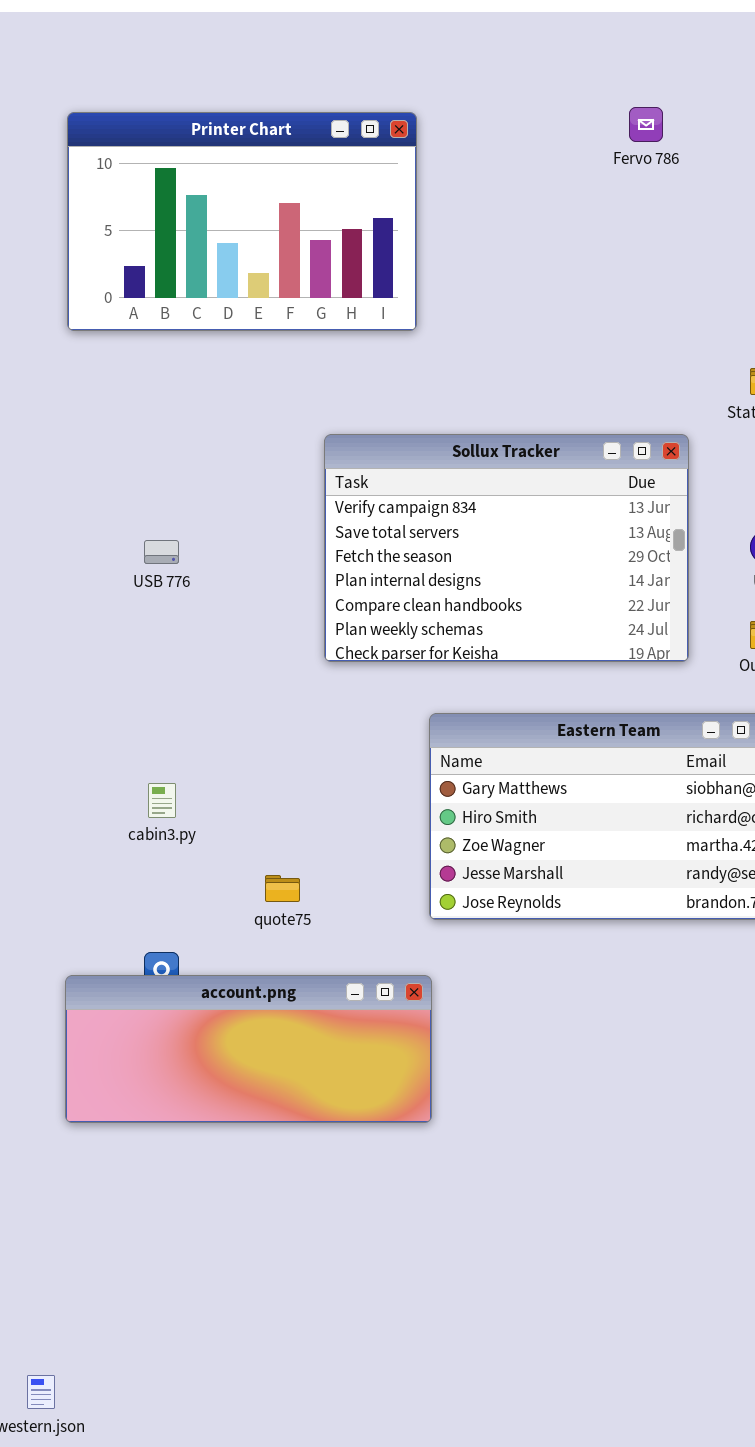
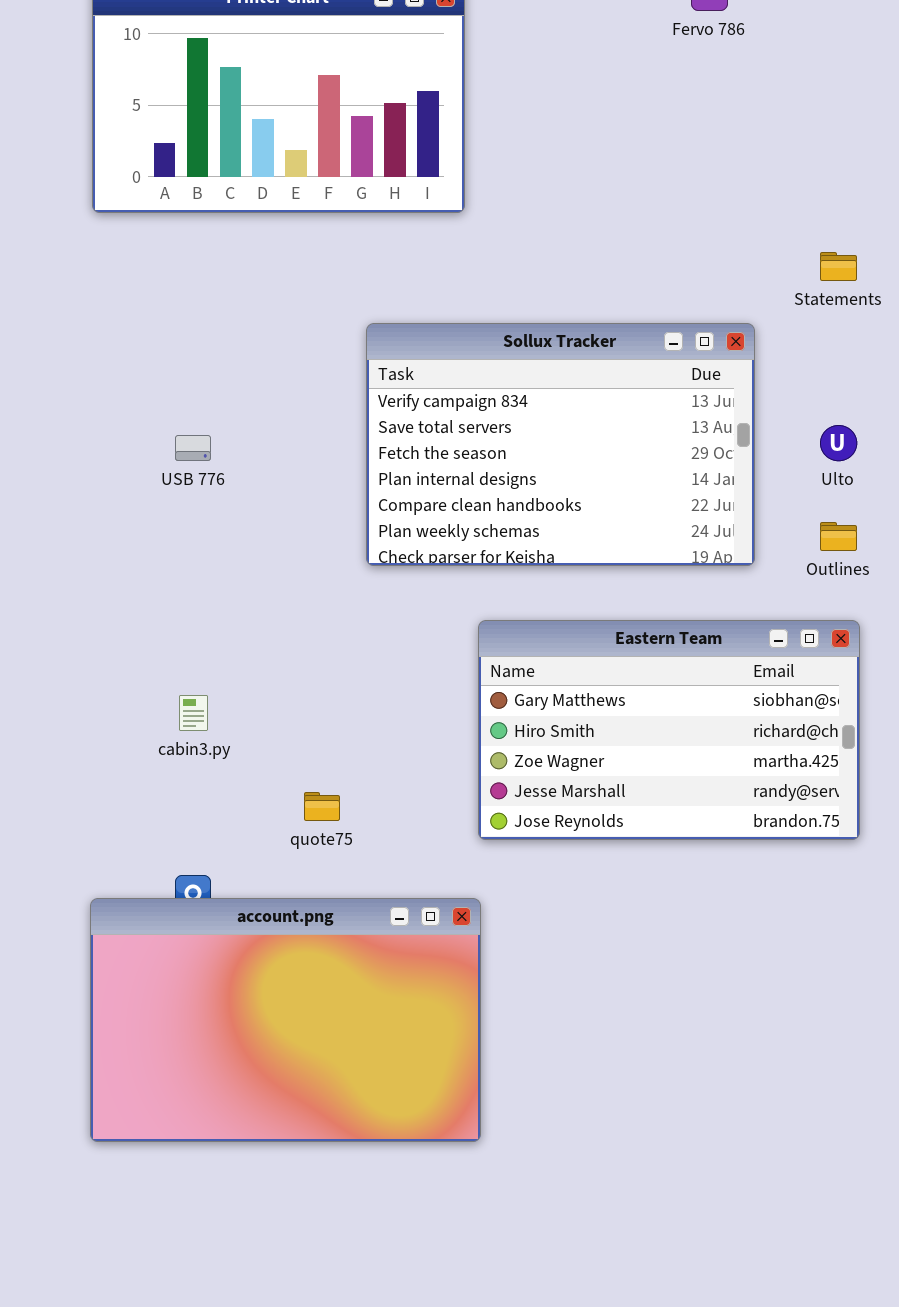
account.png: [65,975,432,1123] -> [90,898,481,1142], resized

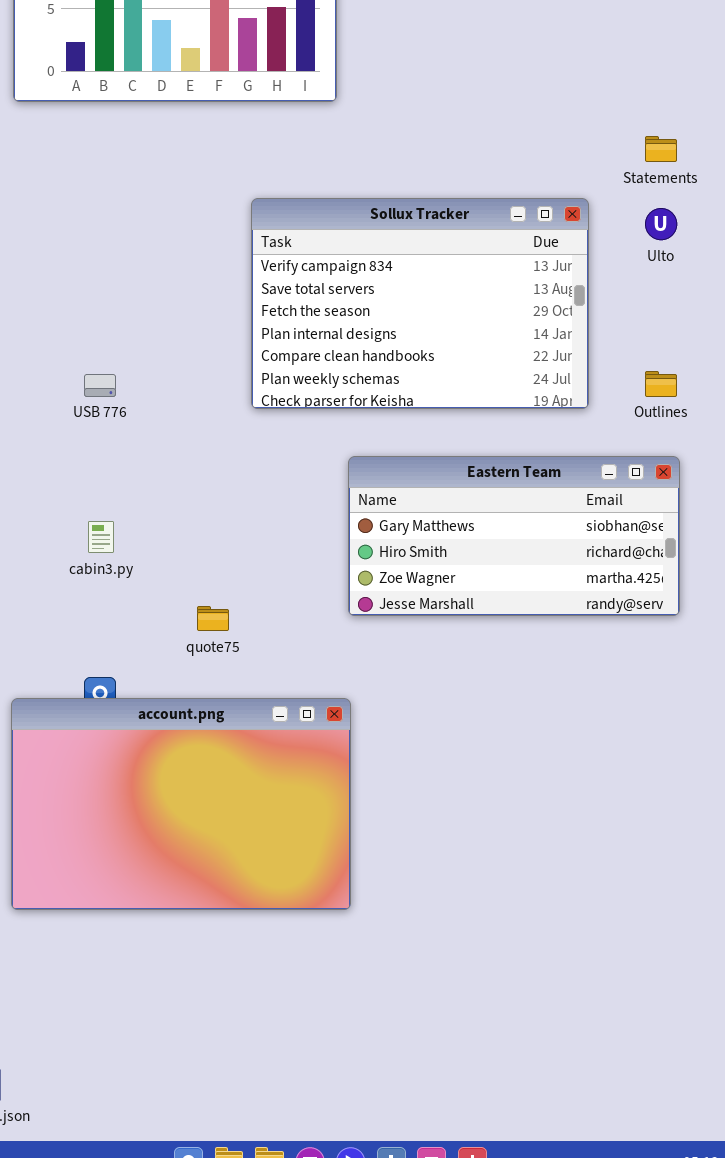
Ulto: [820,425,857,461] -> [645,208,677,240], moved
USB 776: [175,435,211,461] -> [84,374,116,397], moved
Eastern Team: [478,620,860,840] -> [348,456,680,616], resized

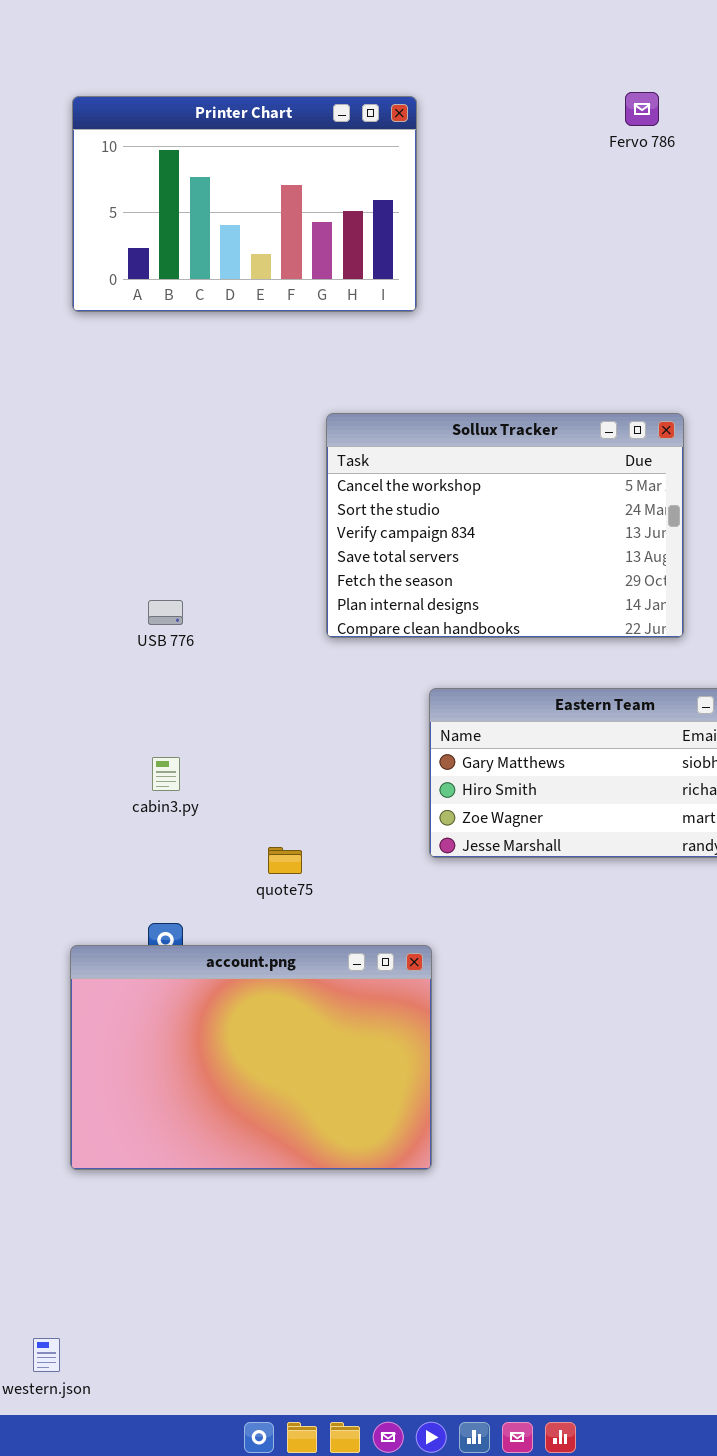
Sollux Tracker: [251,198,589,409] -> [326,413,684,638], scrolled up 2 rows

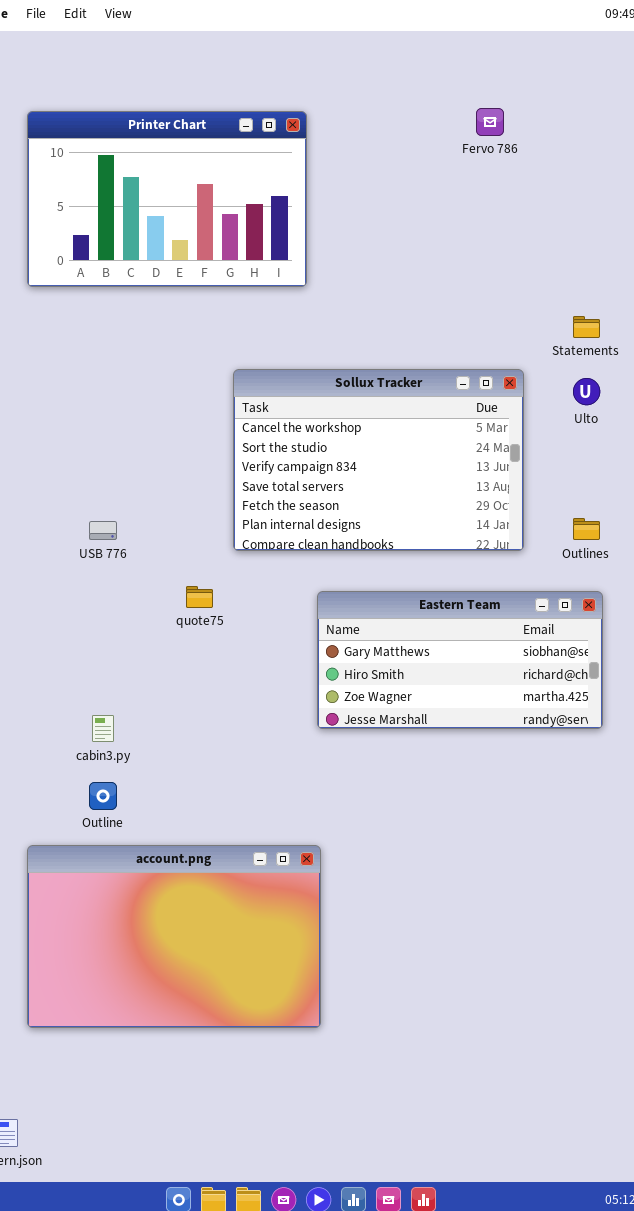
cabin3.py: [152,757,180,791] -> [92,715,114,742], moved
quote75: [268,847,302,874] -> [186,586,213,608], moved
account.png: [70,945,432,1170] -> [27,845,321,1028], moved

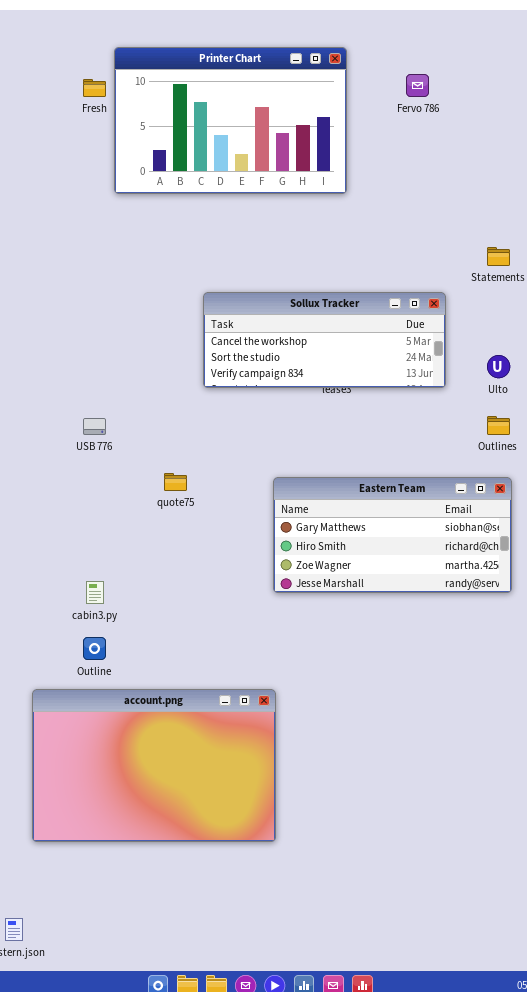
Printer Chart: [27,111,307,287] -> [114,47,347,194], moved
Sollux Tracker: [233,369,524,551] -> [203,292,446,388], resized
Ulto: [573,378,600,405] -> [487,355,510,378], moved

